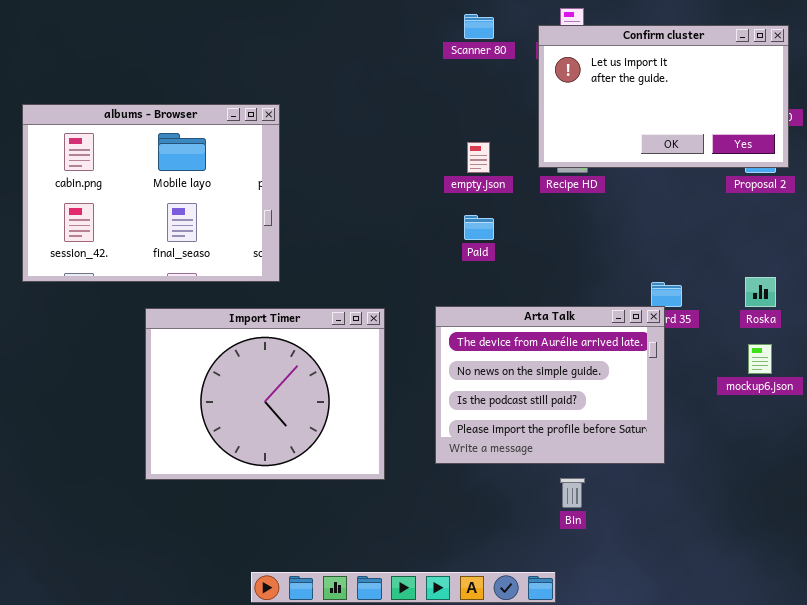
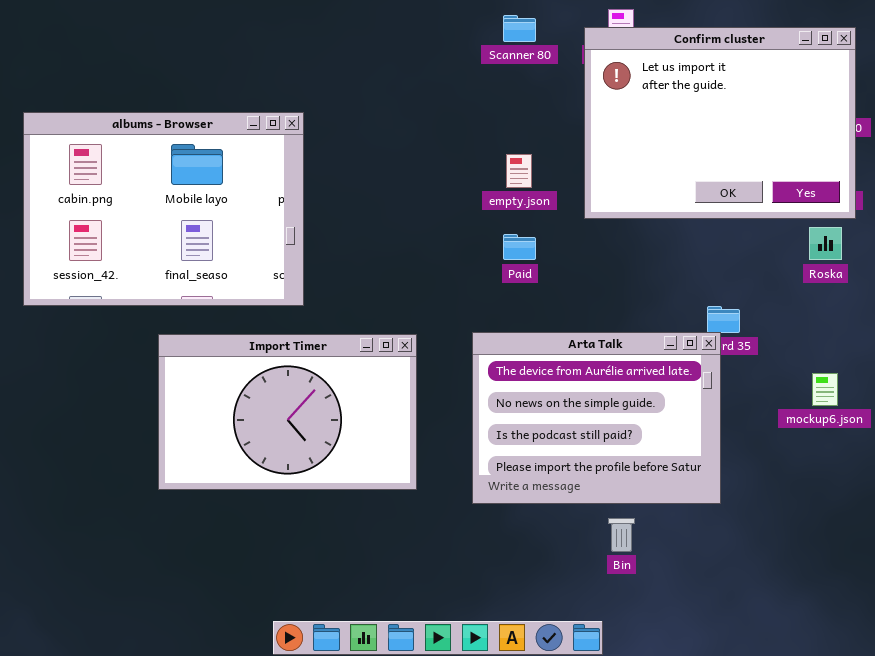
Confirm cluster: [538,25,789,168] -> [584,27,856,219], resized
Roska: [745,277,776,307] -> [809,227,842,260], moved
Import Timer: [145,308,385,480] -> [158,334,417,490], resized

